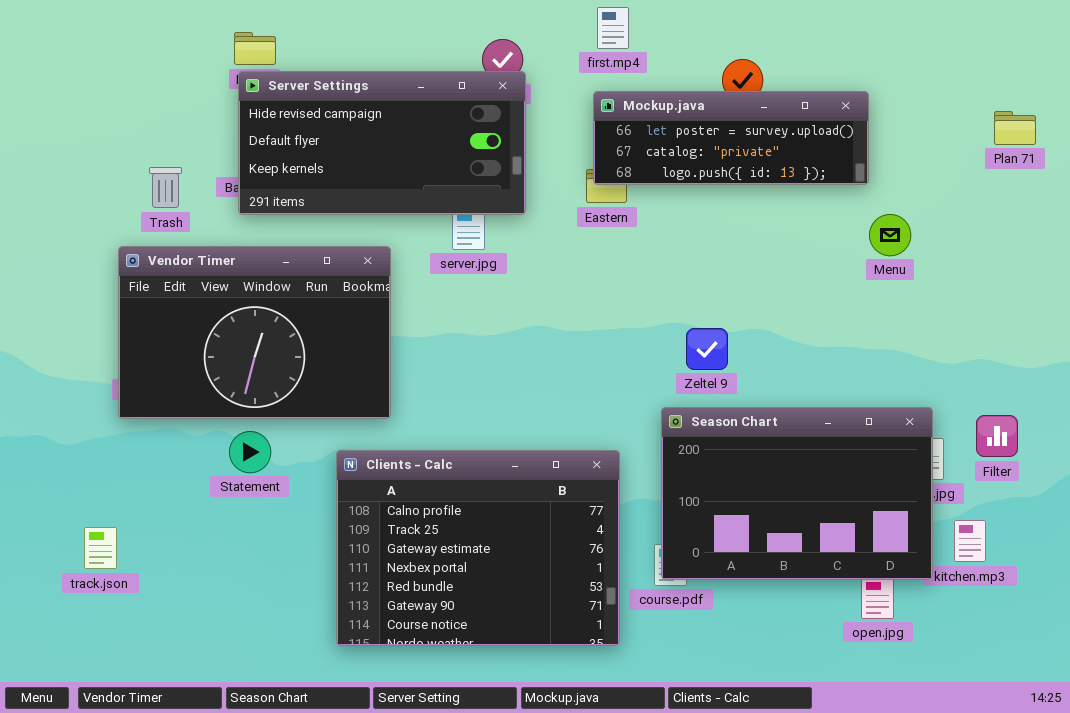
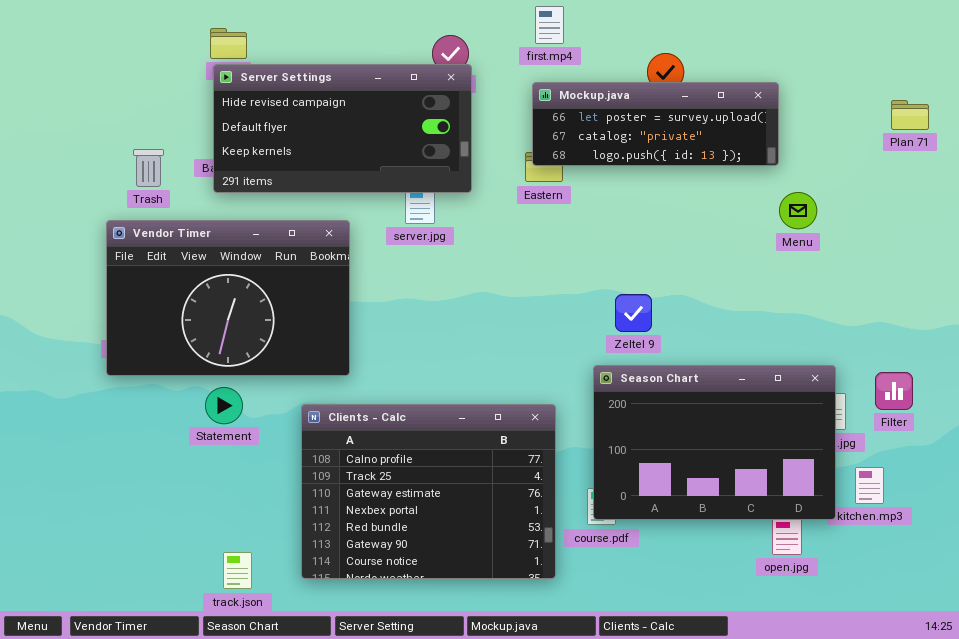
track.json: [84,527,117,569] -> [223,552,252,589], moved

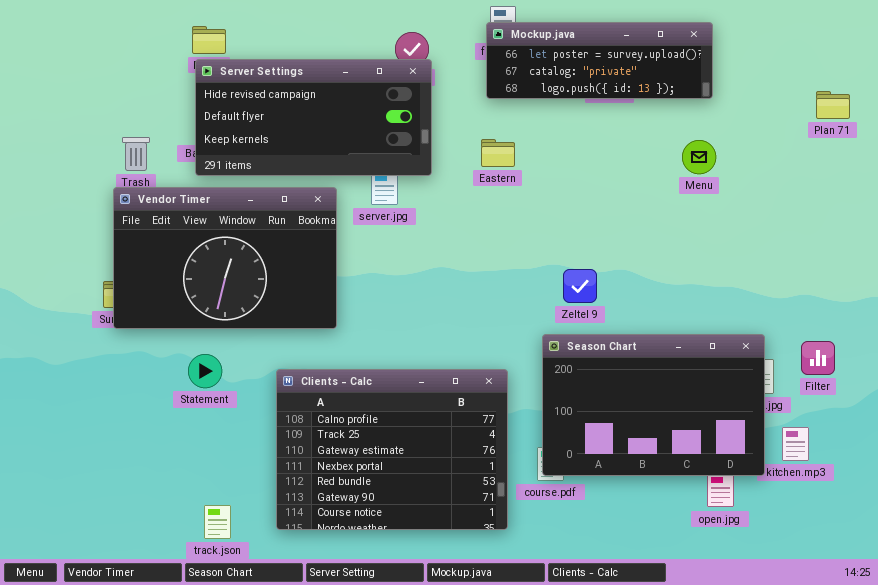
Mockup.java: [532,82,779,166] -> [486,22,713,99], moved
Menu: [779,192,817,229] -> [682,140,716,174], moved
Vendor Timer: [106,220,350,376] -> [113,187,337,329], moved

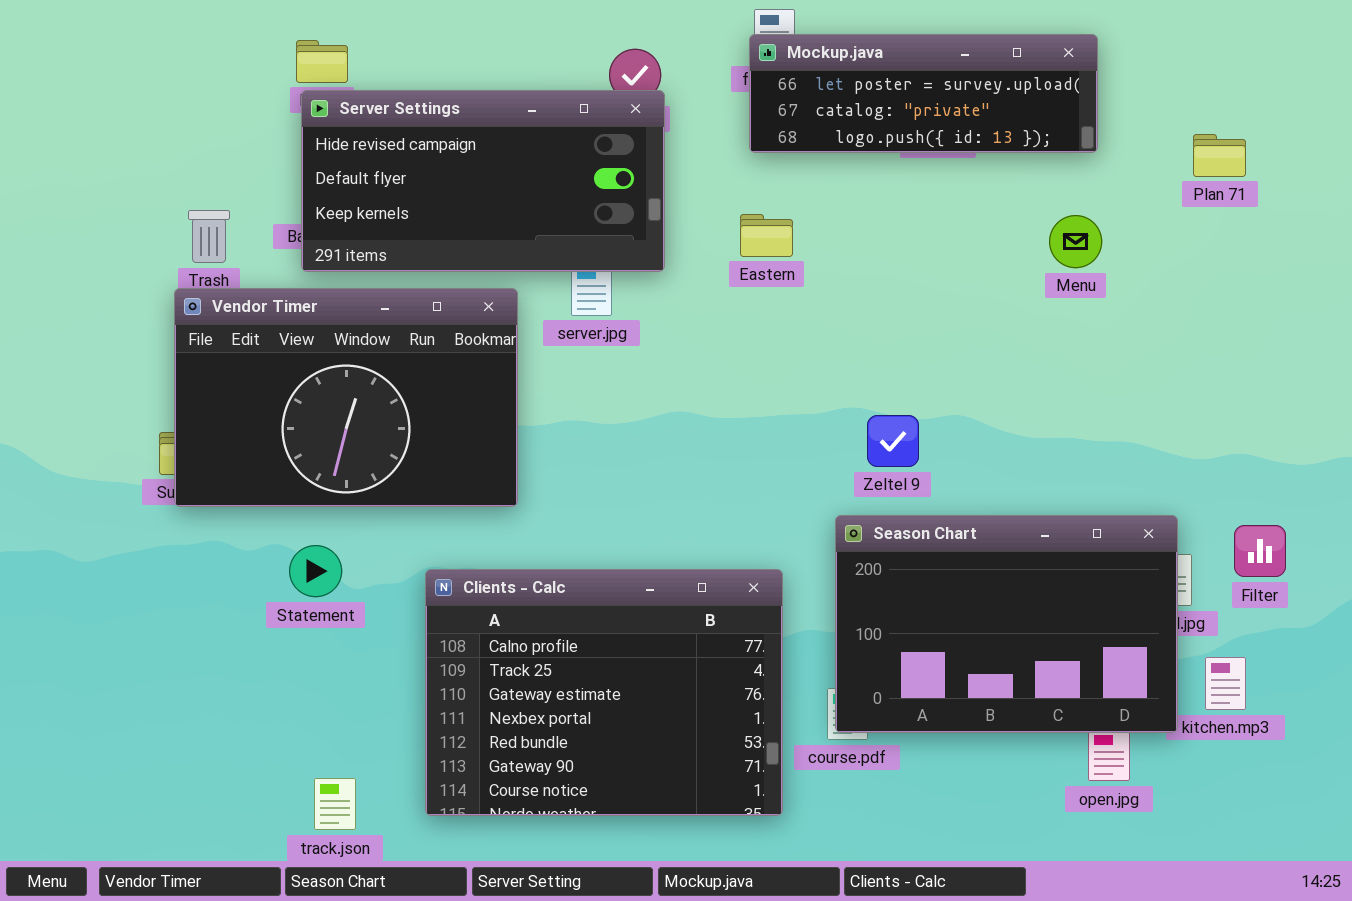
Plan 71: [816,91,850,119] -> [1193,134,1246,177], moved

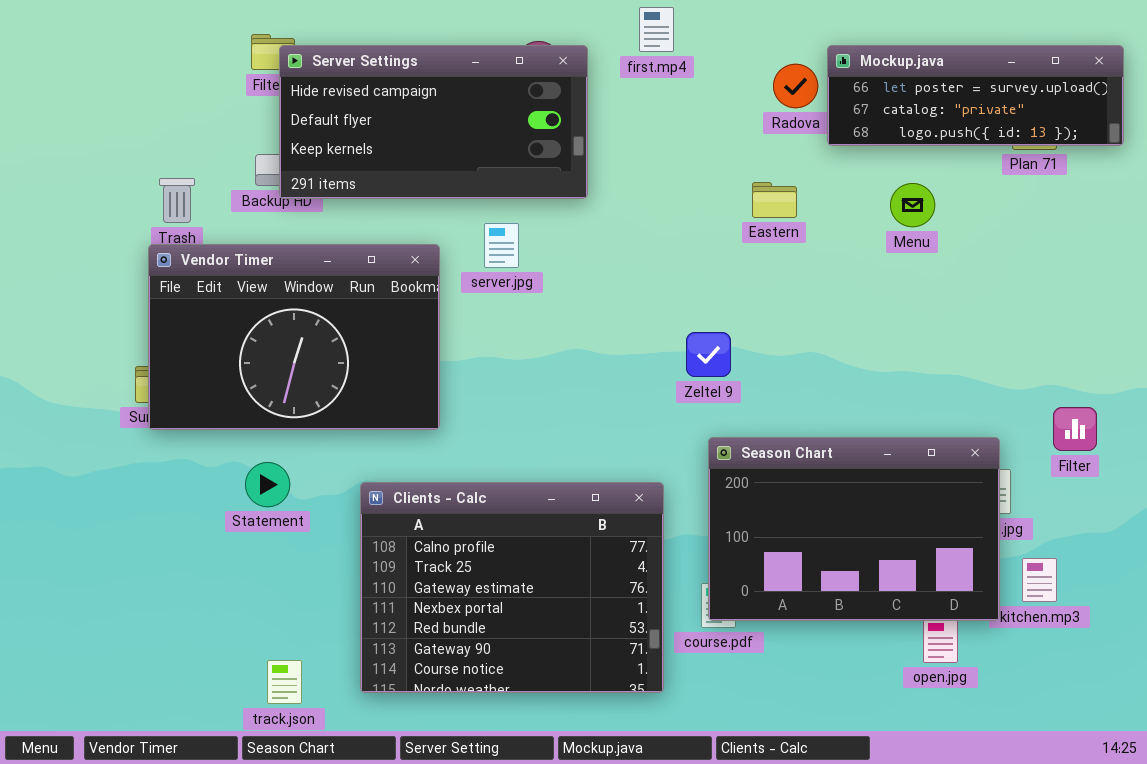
Mockup.java: [749,34,1098,153] -> [827,45,1124,146], moved
Server Settings: [301,90,665,272] -> [279,45,588,199], moved
Eastern: [740,214,793,257] -> [752,182,797,218], moved
Zeltel 9: [867,415,919,467] -> [686,332,731,377], moved
Filter: [1234,525,1286,577] -> [1053,407,1097,451], moved

